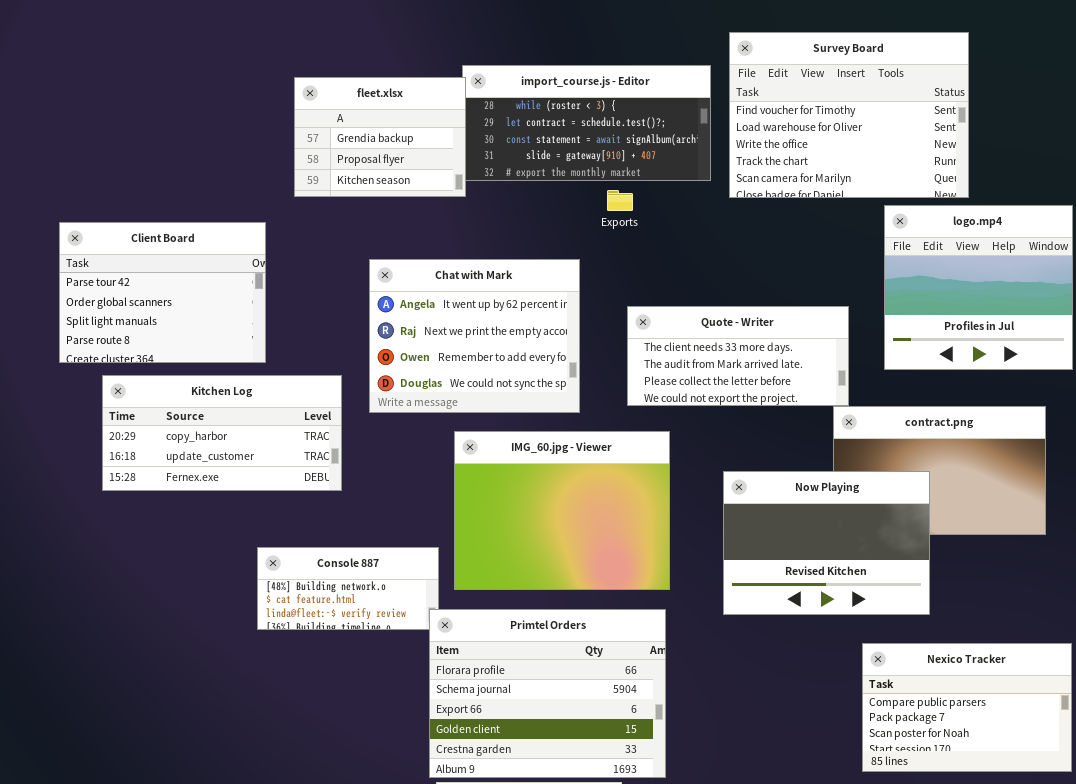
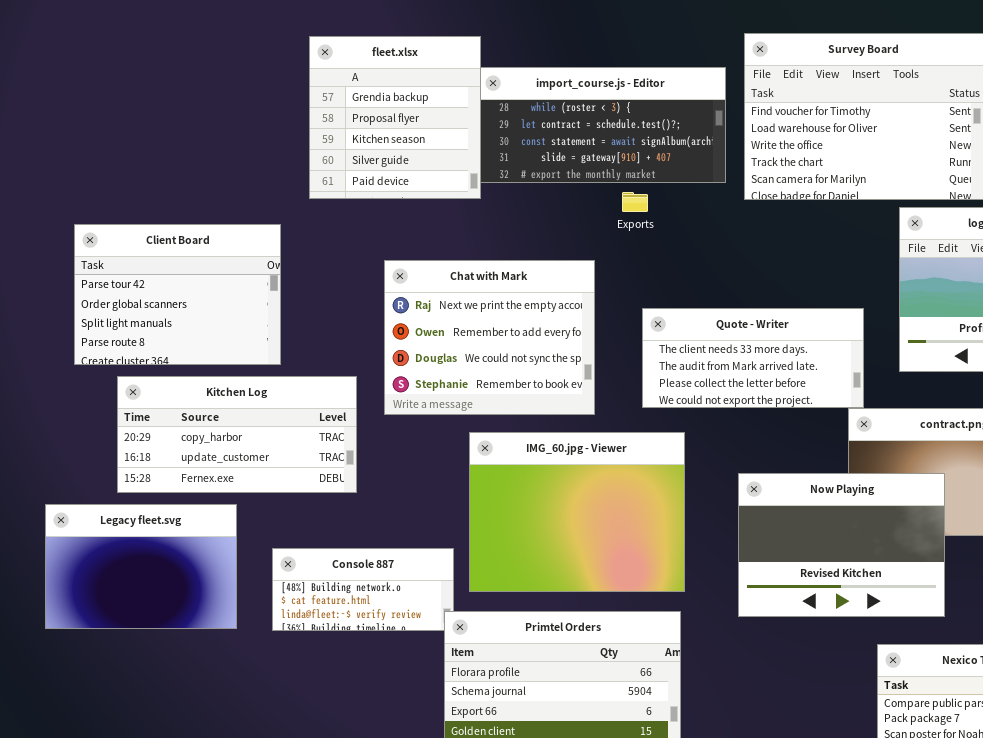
fleet.xlsx: [294,77,466,197] -> [309,36,481,199], resized
Chat with Mark: [369,259,580,413] -> [384,260,595,415], scrolled down 1 row
Legacy fleet.svg: none -> [45,504,237,629], opened

